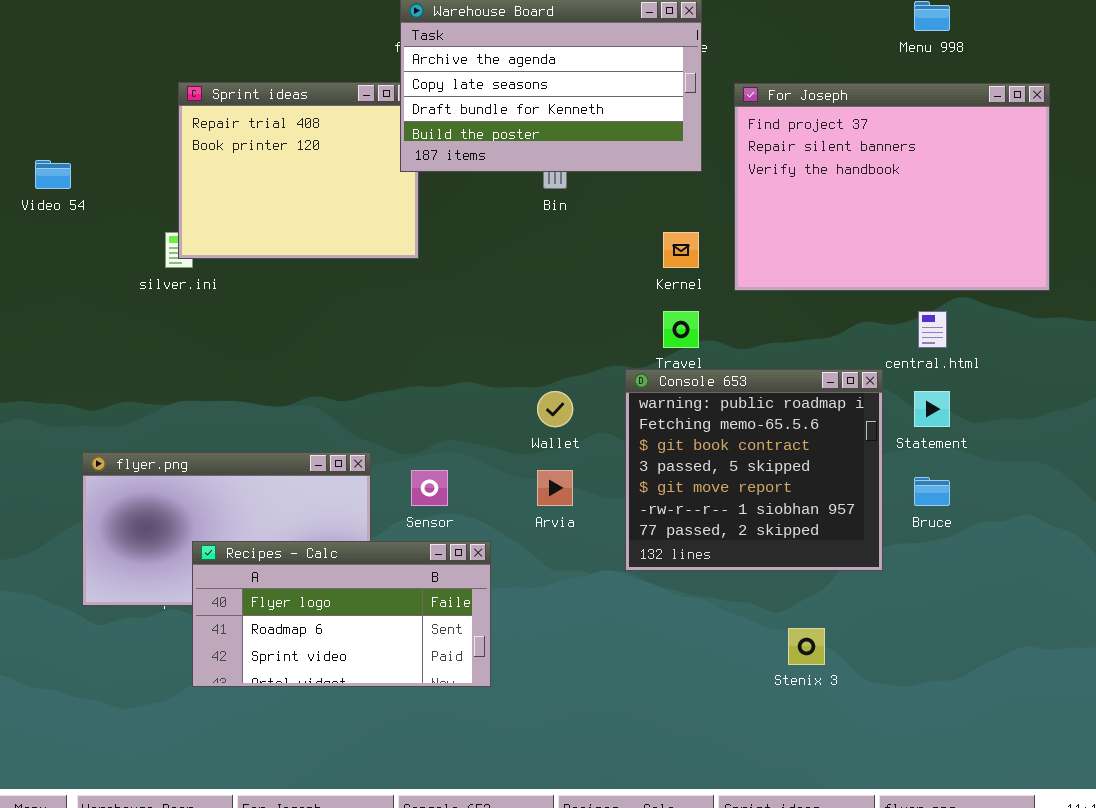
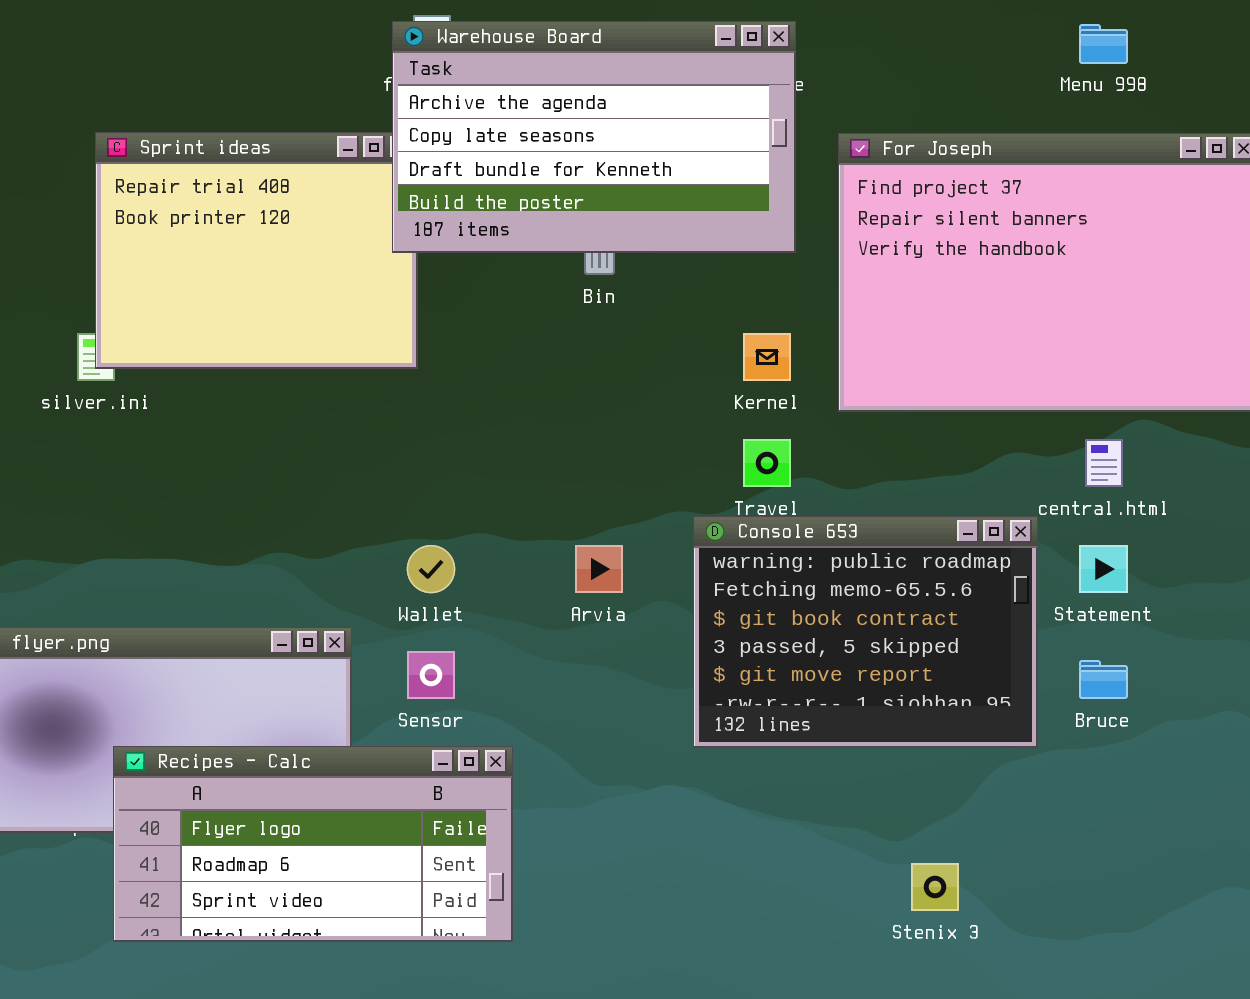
Console 653: [625,369,883,571] -> [693,516,1038,748], resized
Wallet: [537,391,573,427] -> [407,545,455,593], moved
Arvia: [537,470,573,506] -> [575,545,623,593], moved

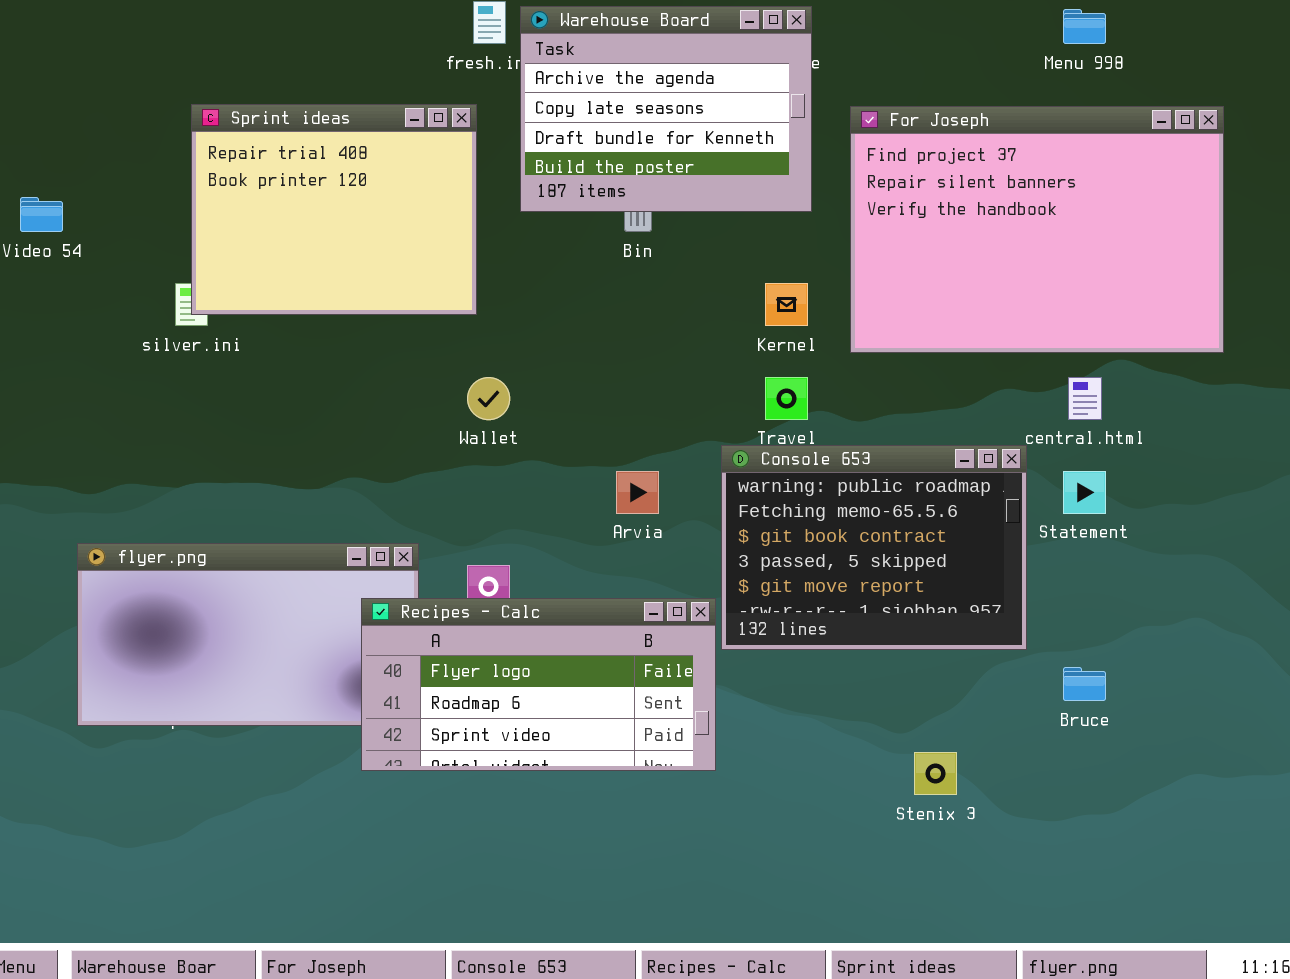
Warehouse Board: [392,21,796,253] -> [520,6,812,212], resized
Wallet: [407,545,455,593] -> [467,377,510,420], moved
Bruce: [1079,660,1128,699] -> [1063,667,1106,701], moved
Recipes - Calc: [113,746,513,942] -> [361,598,716,771], moved

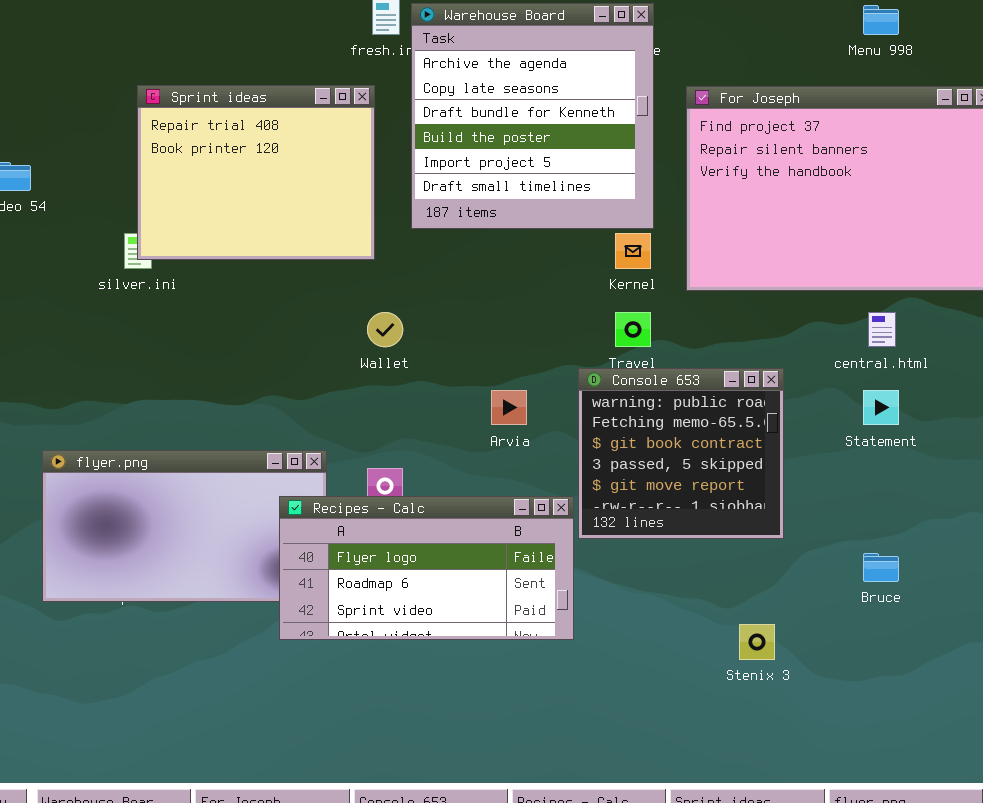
Warehouse Board: [520,6,812,212] -> [411,3,654,229], resized
Console 653: [721,445,1027,650] -> [578,368,784,539], resized

